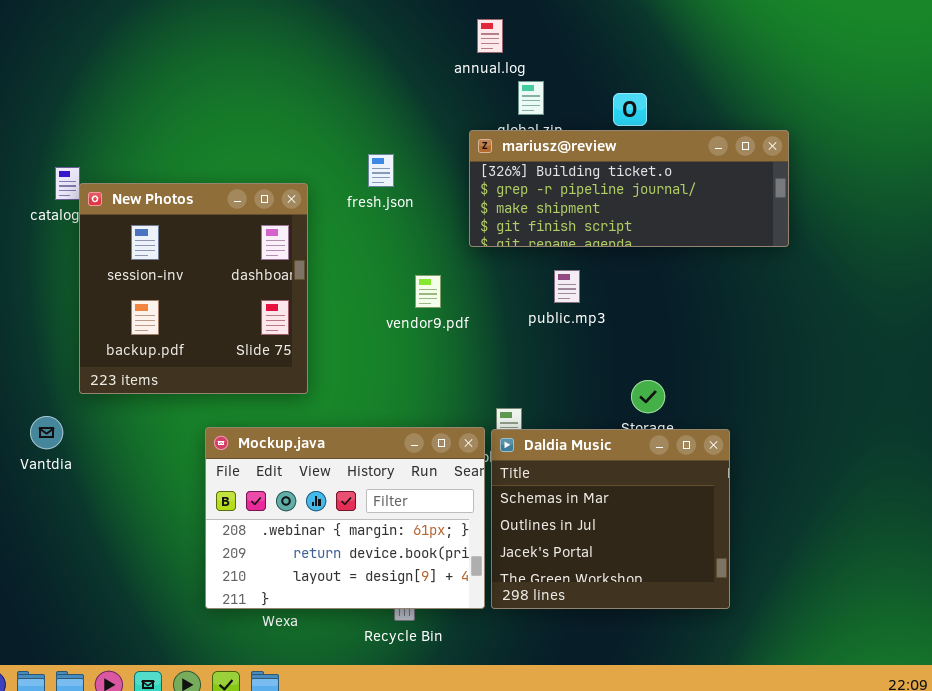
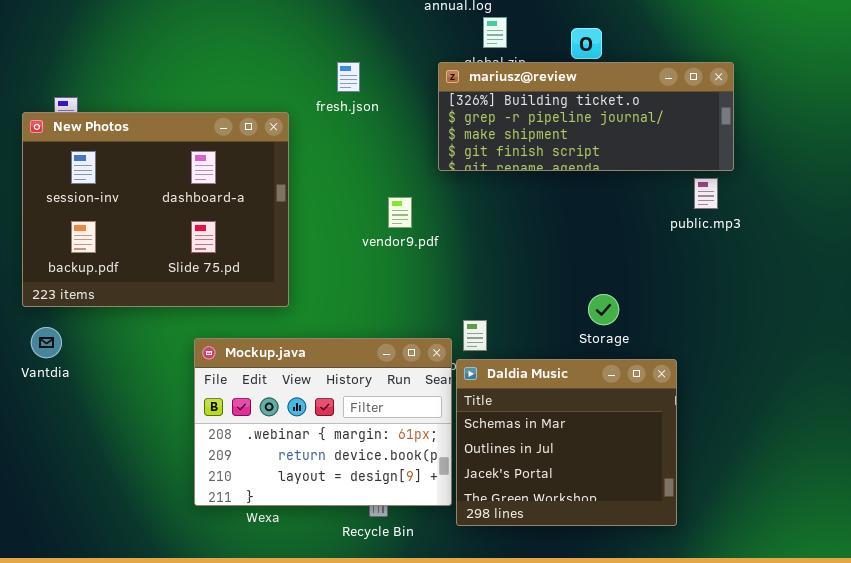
fresh.json: [368,154,394,187] -> [337,62,360,92], moved
New Photos: [79,183,308,394] -> [22,112,289,307], resized
public.mp3: [554,270,580,303] -> [694,178,718,209], moved
Daldia Music: [491,429,730,609] -> [456,359,677,526], moved

